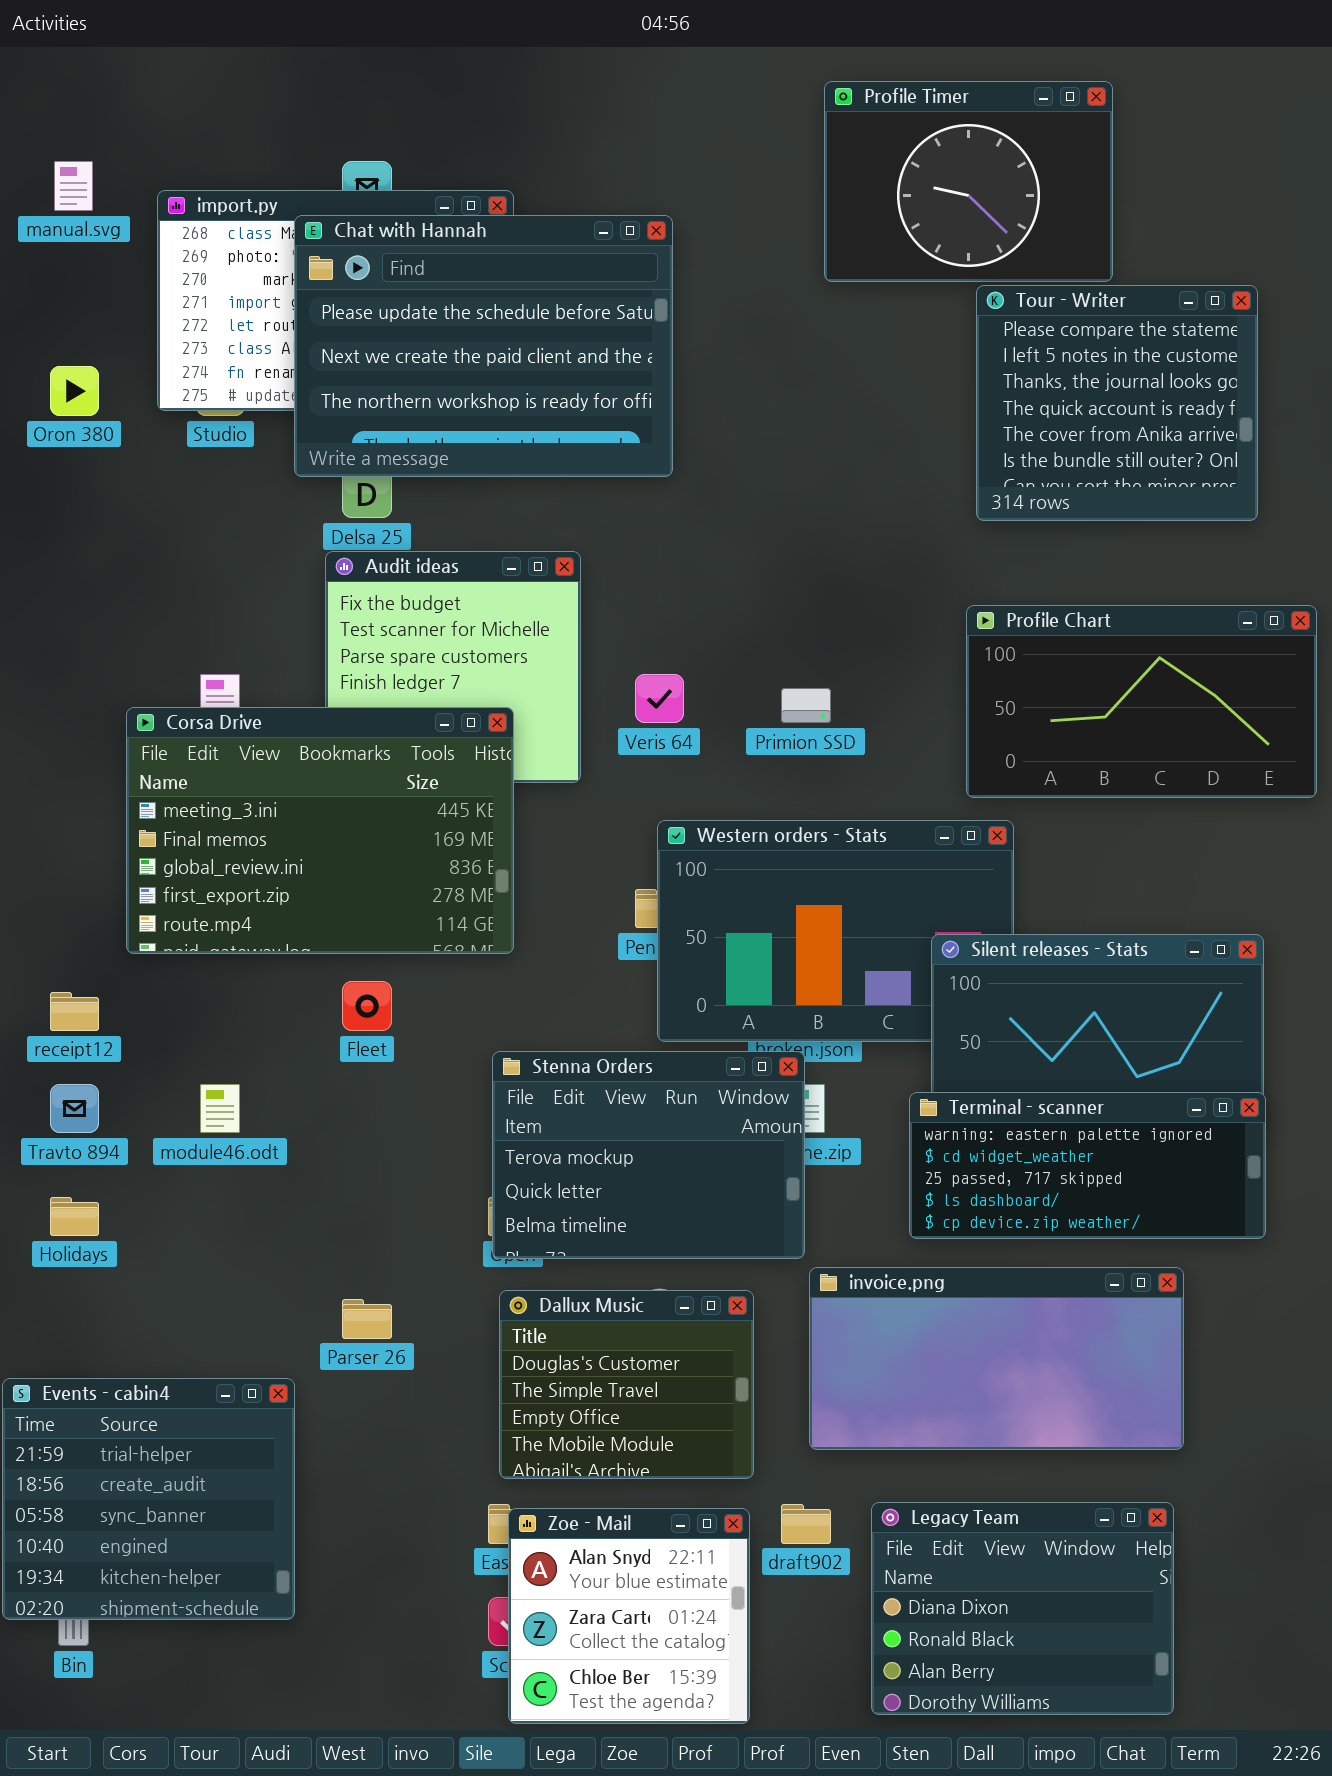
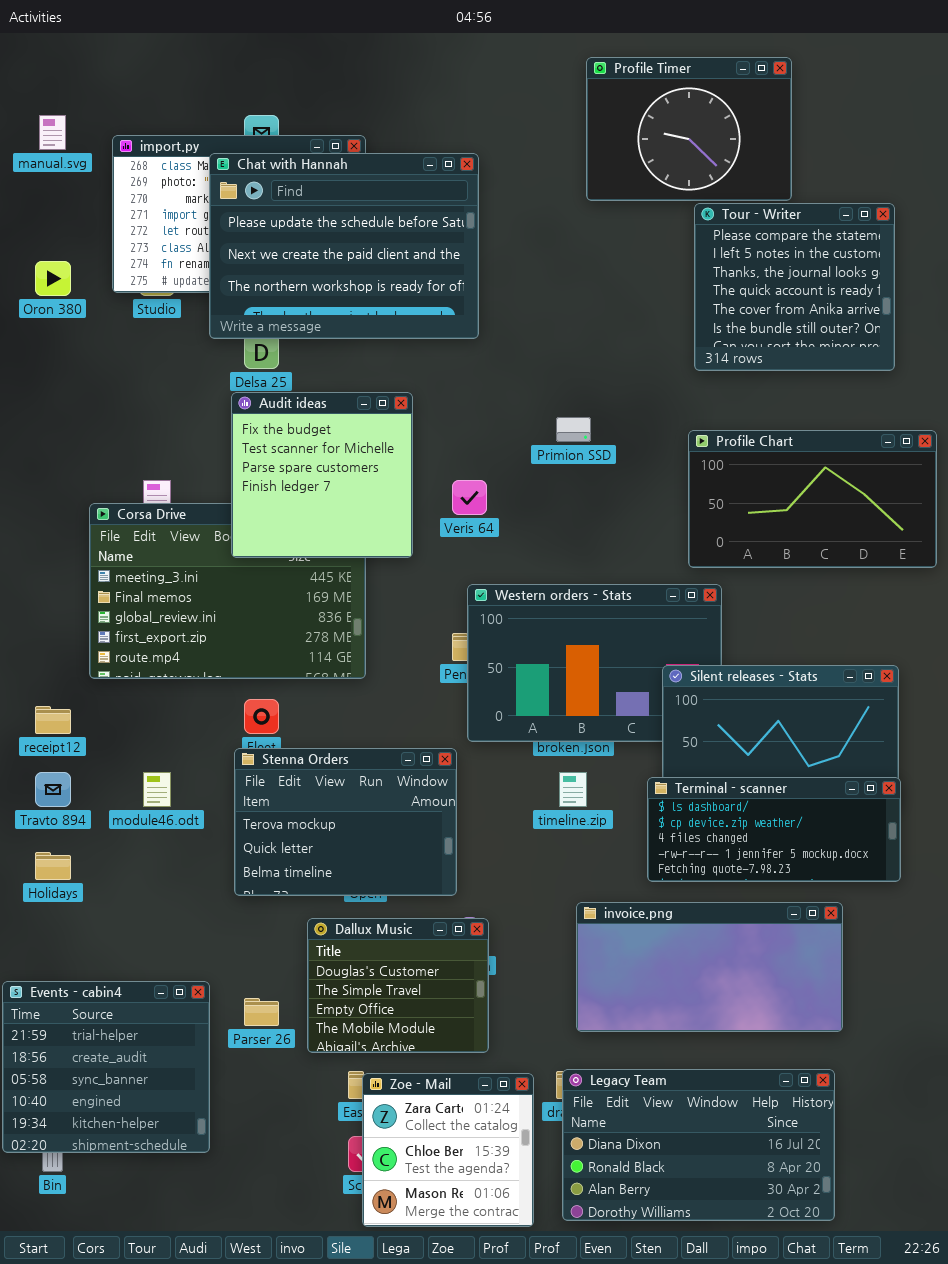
Audit ideas: [325,551,581,783] -> [231,392,413,558], raised
Primion SSD: [781,688,831,723] -> [556,417,591,442], moved
Stenna Orders: [492,1051,805,1259] -> [234,748,457,896], moved
Terminal - scanner: [909,1092,1266,1239] -> [647,777,901,882], scrolled down 3 rows
Dallux Music: [499,1290,754,1479] -> [307,918,489,1053], moved
Parser 26: [342,1299,392,1339] -> [244,998,279,1026], moved
Legacy Team: [871,1502,1174,1715] -> [562,1069,835,1221], resized
Zoe - Mail: [508,1508,750,1724] -> [362,1073,534,1227], scrolled down 1 row

